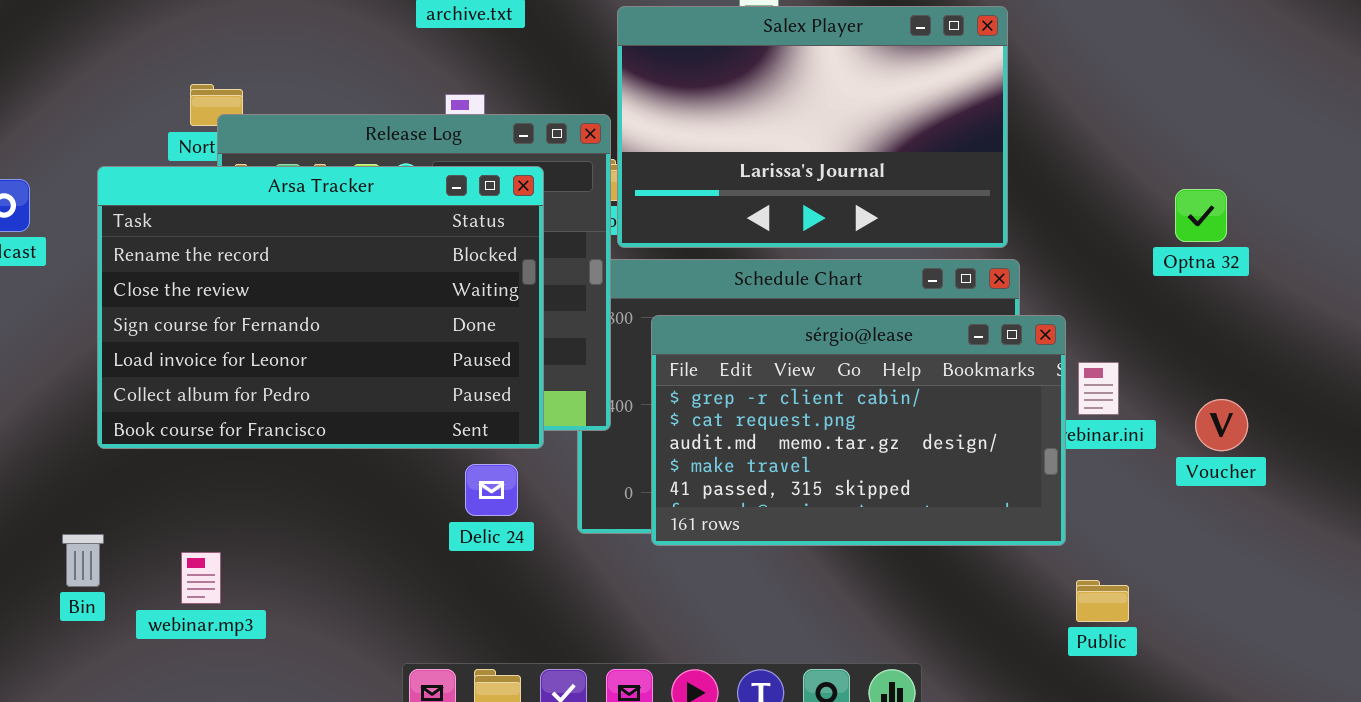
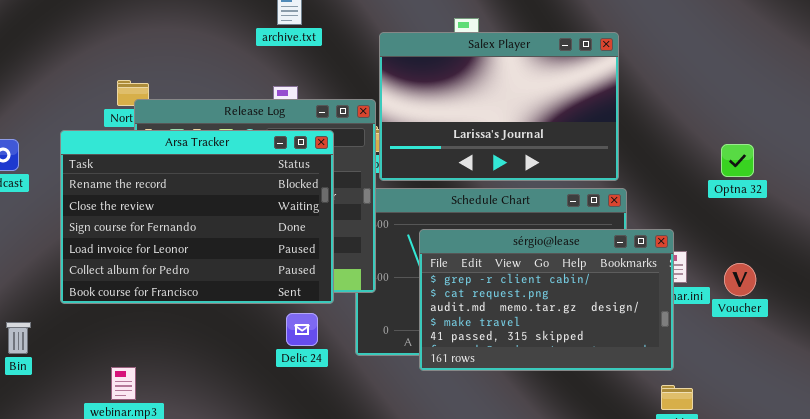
sérgio@lease: [651,315,1066,546] -> [419,229,674,371], moved
Voucher: [1195,399,1248,451] -> [724,263,756,296], moved
Bin: [62,534,104,587] -> [6,322,31,354], moved

